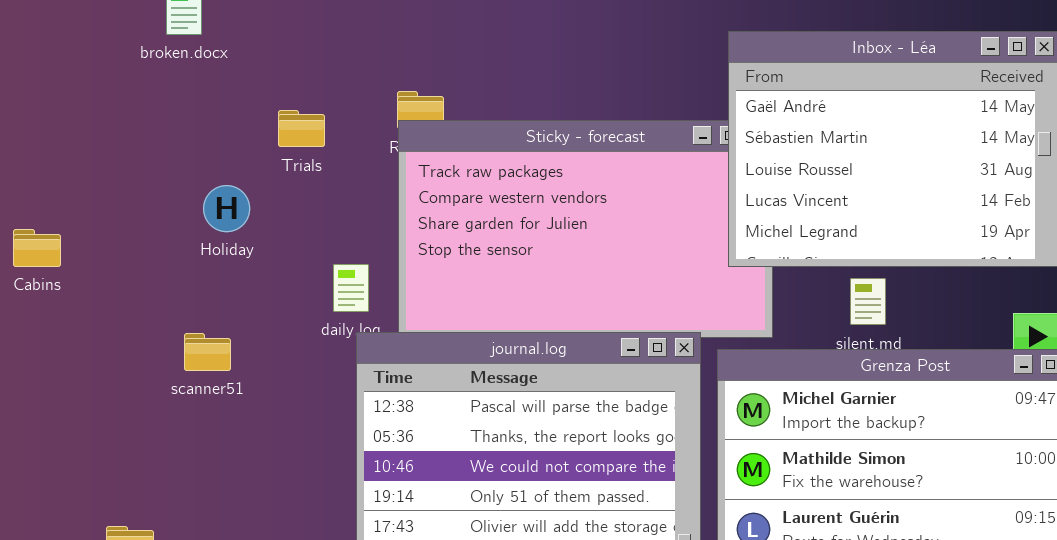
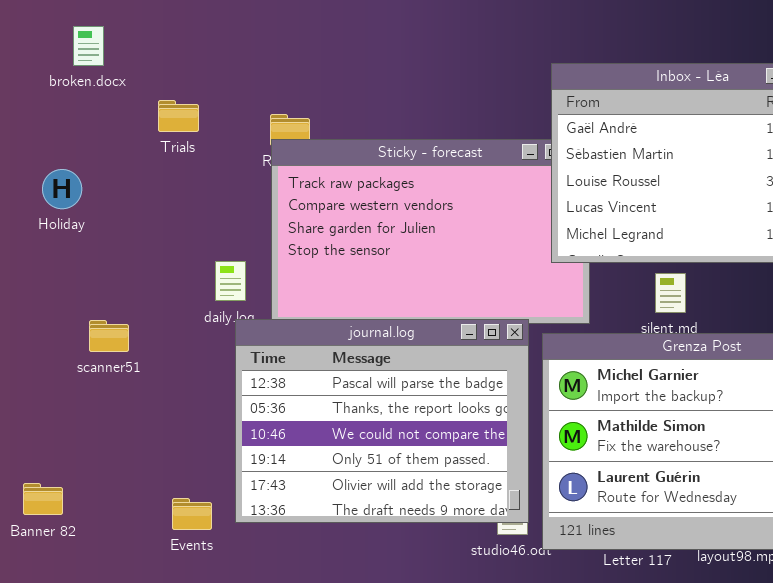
Trials: [278,110,325,147] -> [158,100,199,132], moved
Holiday: [203,185,250,232] -> [42,169,82,209], moved

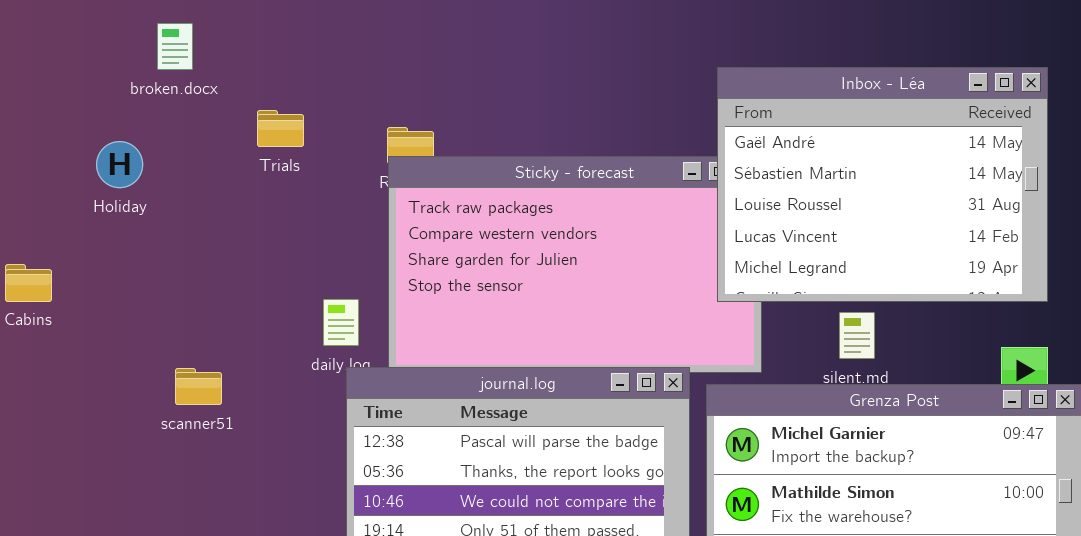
Holiday: [42,169,82,209] -> [96,141,143,188], moved

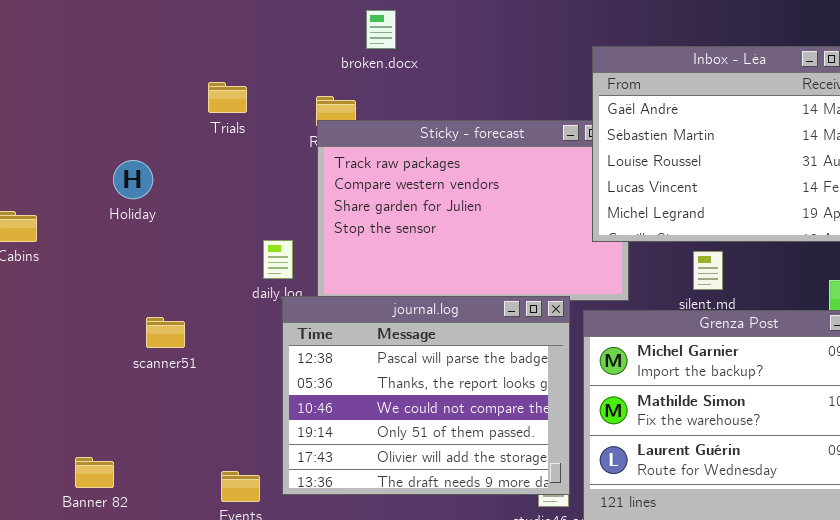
broken.docx: [157,23,193,70] -> [366,10,396,49], moved
Holiday: [96,141,143,188] -> [113,160,153,199], moved
scanner51: [175,368,222,405] -> [146,317,185,348], moved

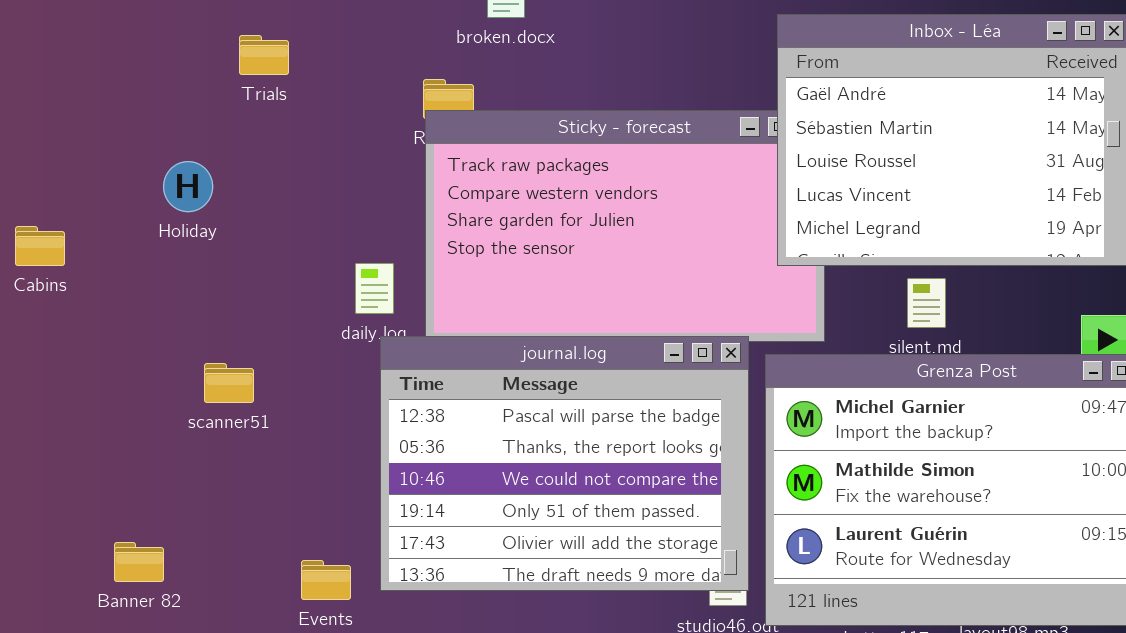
Trials: [208,82,247,113] -> [239,35,289,75], moved

